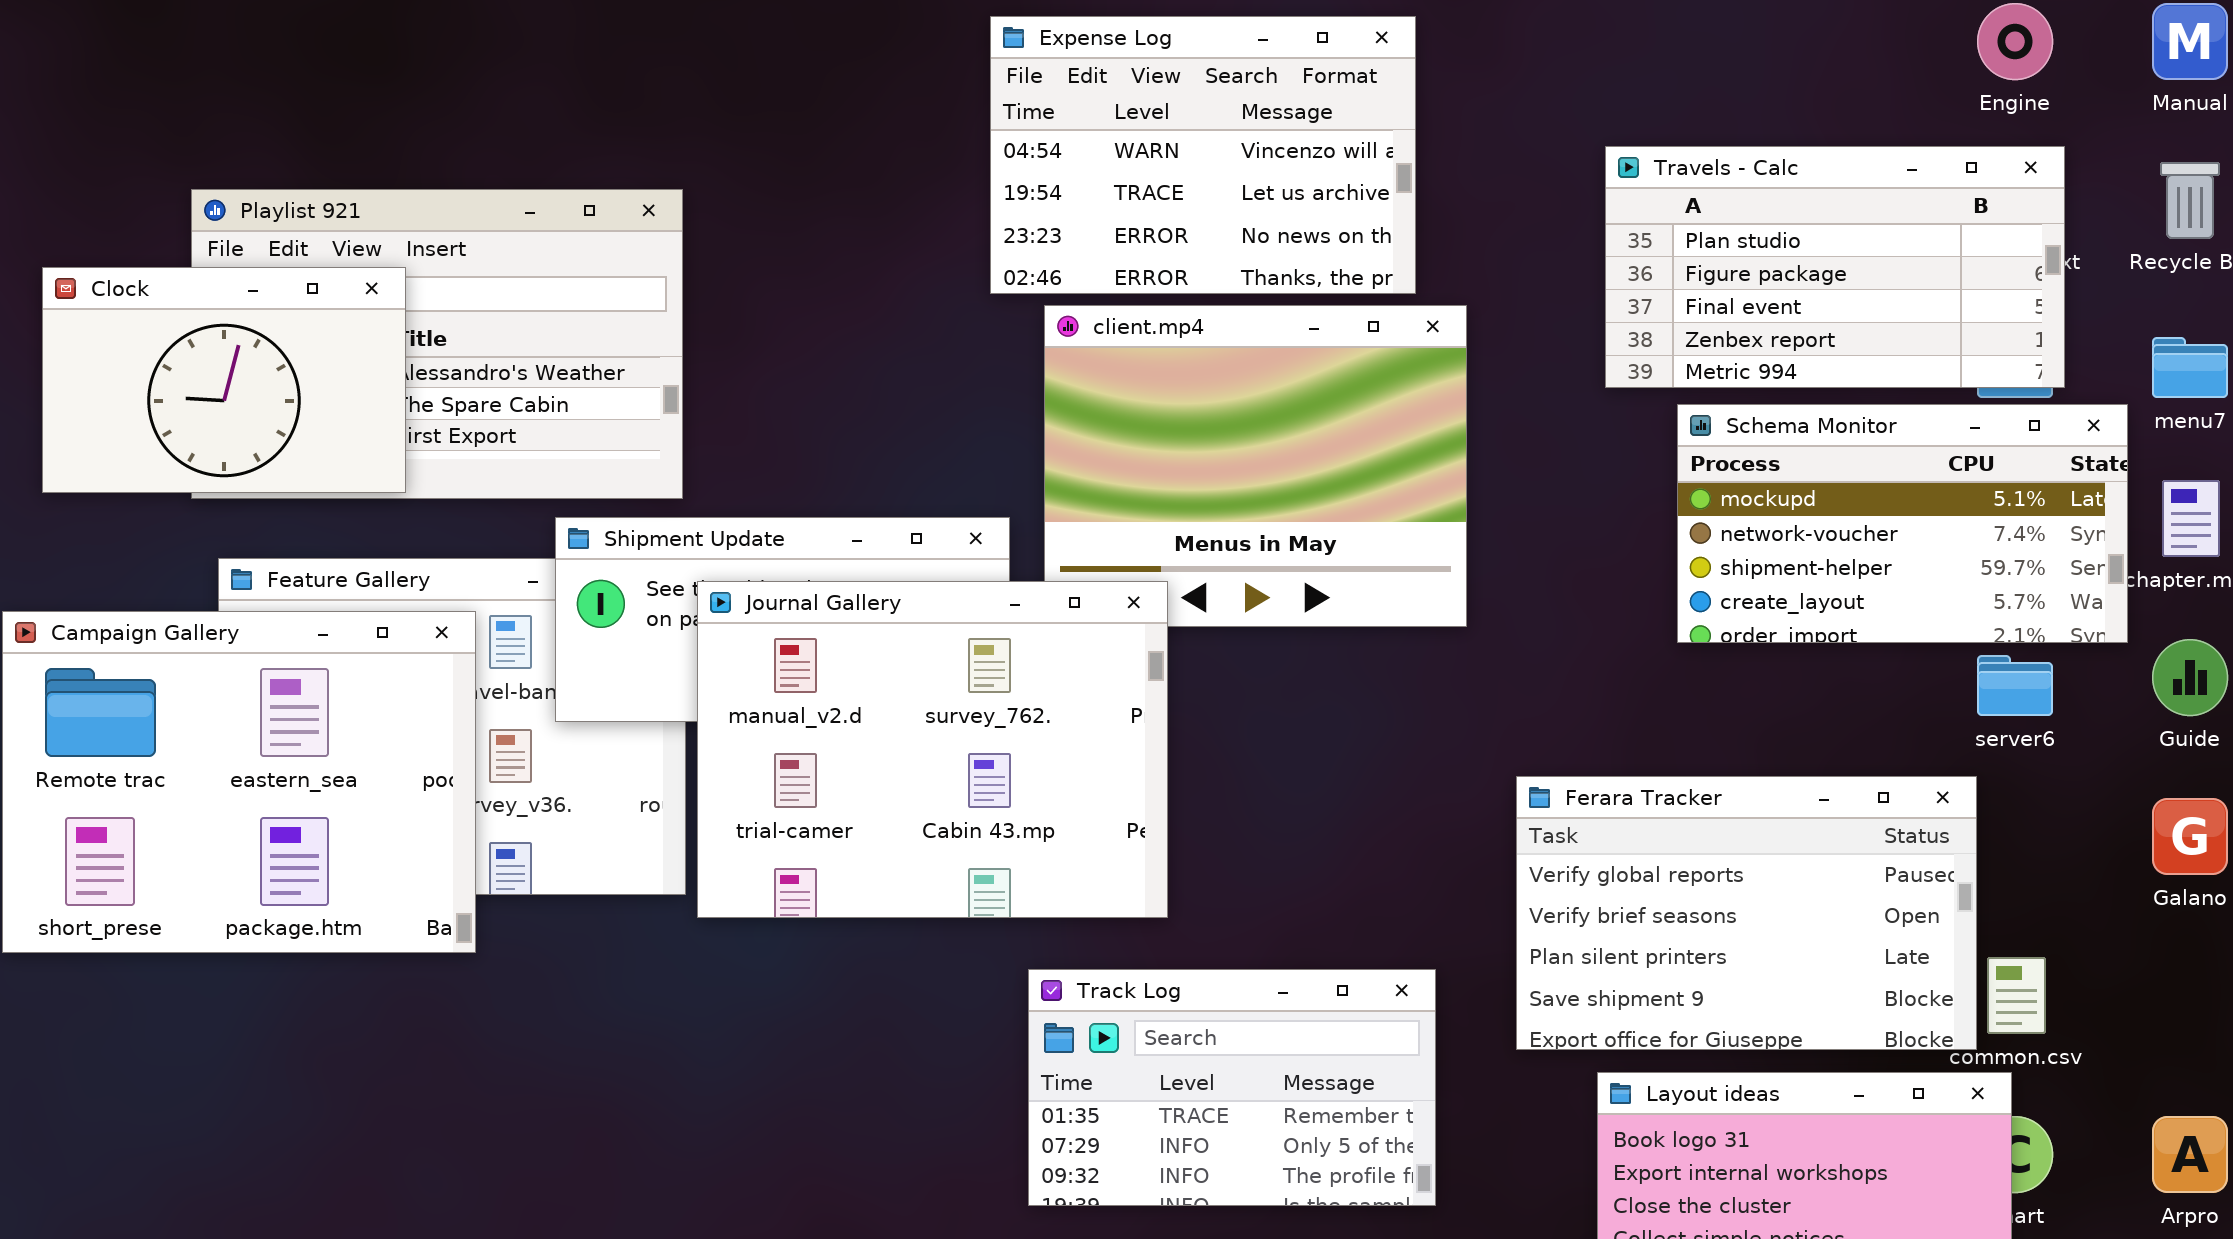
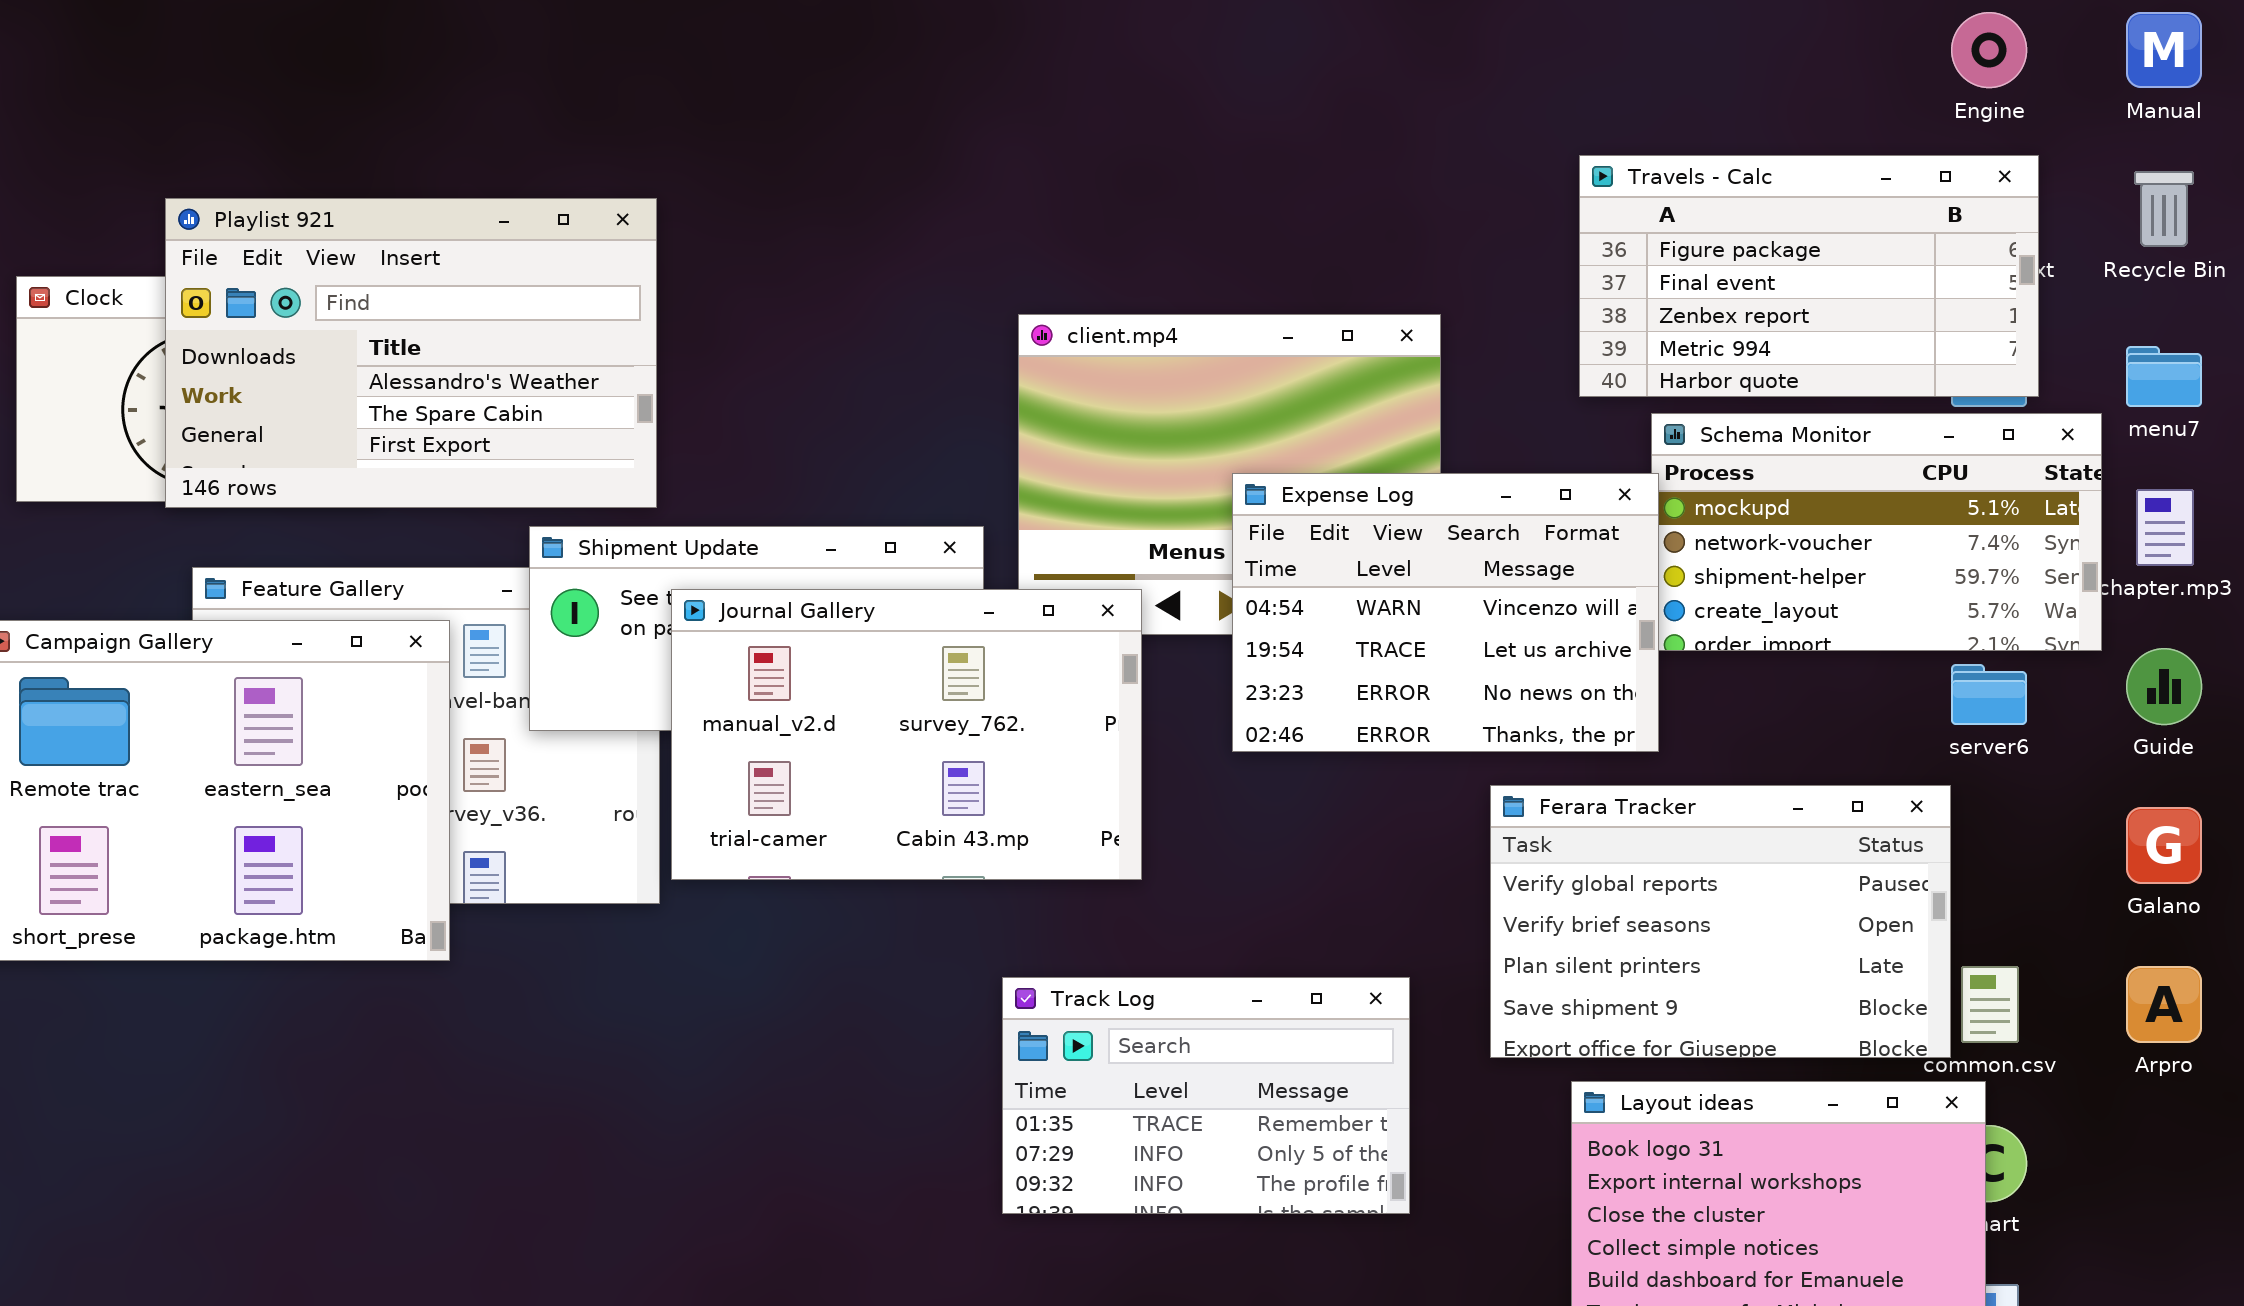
Expense Log: [990,16,1416,294] -> [1232,473,1659,752], moved
Travels - Calc: [1605,146,2065,388] -> [1579,155,2039,397], scrolled down 1 row
Playlist 921: [191,189,683,499] -> [165,198,657,508], raised
Journal Gallery: [697,581,1168,918] -> [671,589,1142,880], resized
Arpro: [2152,1116,2228,1193] -> [2126,966,2202,1043], moved

